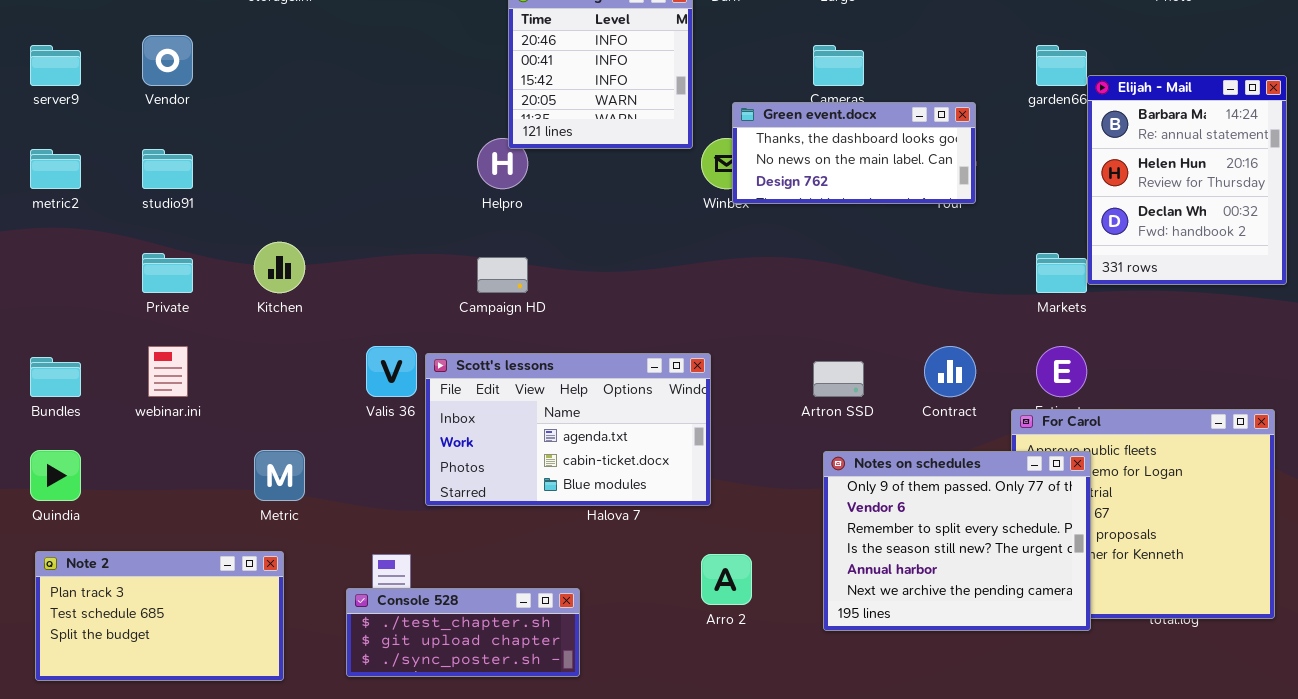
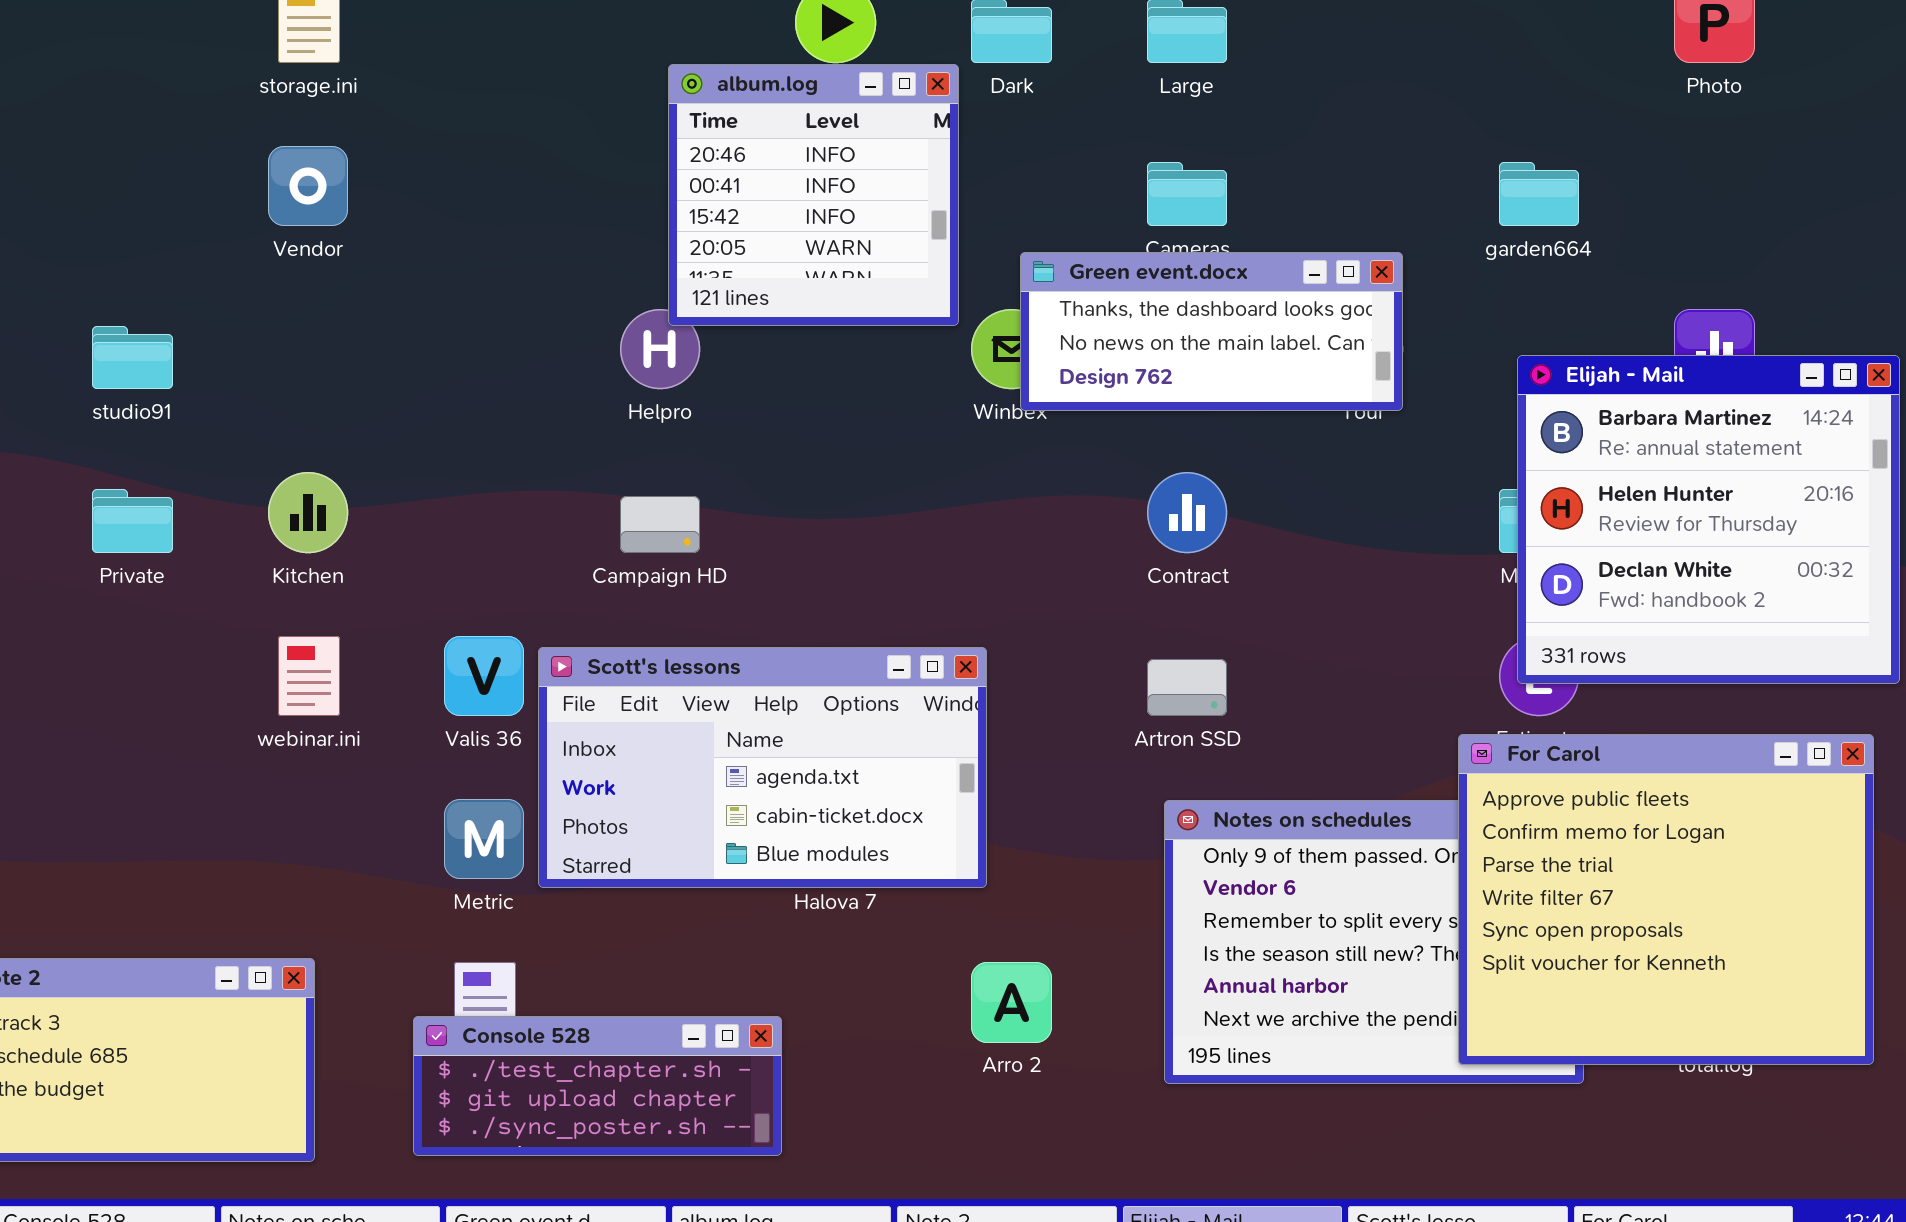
Vendor: [142,35,193,86] -> [268,146,348,226], moved
Elijah - Mail: [1087,75,1287,285] -> [1517,355,1900,684], moved, resized
webinar.ini: [148,346,188,397] -> [278,636,340,716], moved
Contract: [924,346,976,397] -> [1147,472,1227,553], moved
For Carol: [1011,409,1275,619] -> [1458,734,1874,1065], raised
Metric: [254,450,305,501] -> [444,799,524,879], moved

